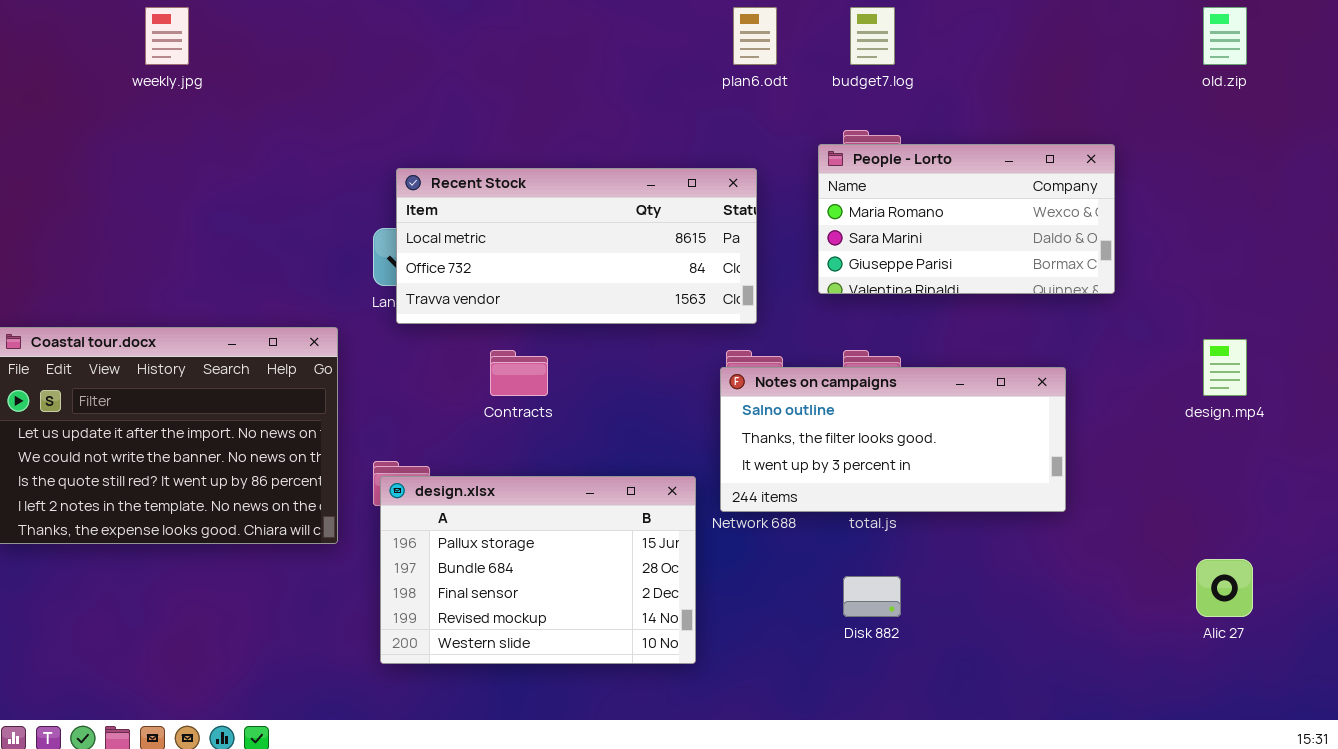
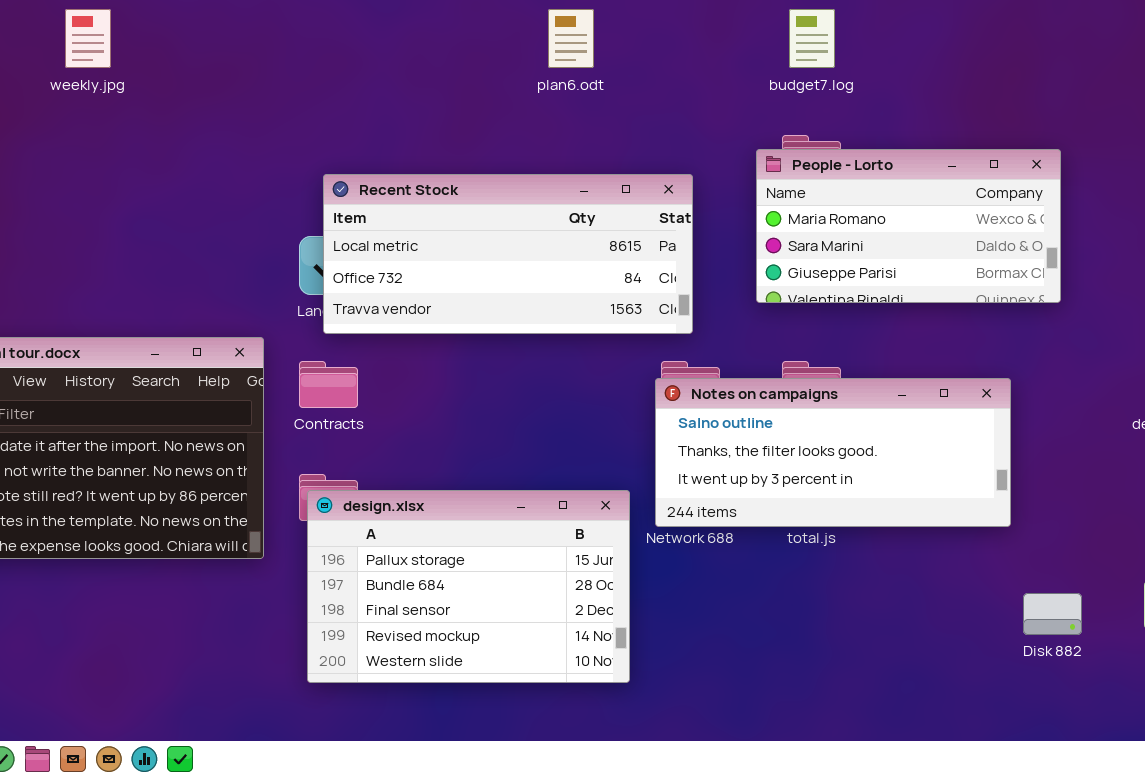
plan6.odt: [733,7,777,65] -> [548,9,594,68], moved
Contracts: [490,350,548,396] -> [299,361,358,408], moved
Disk 882: [843,576,901,617] -> [1023,593,1082,635], moved

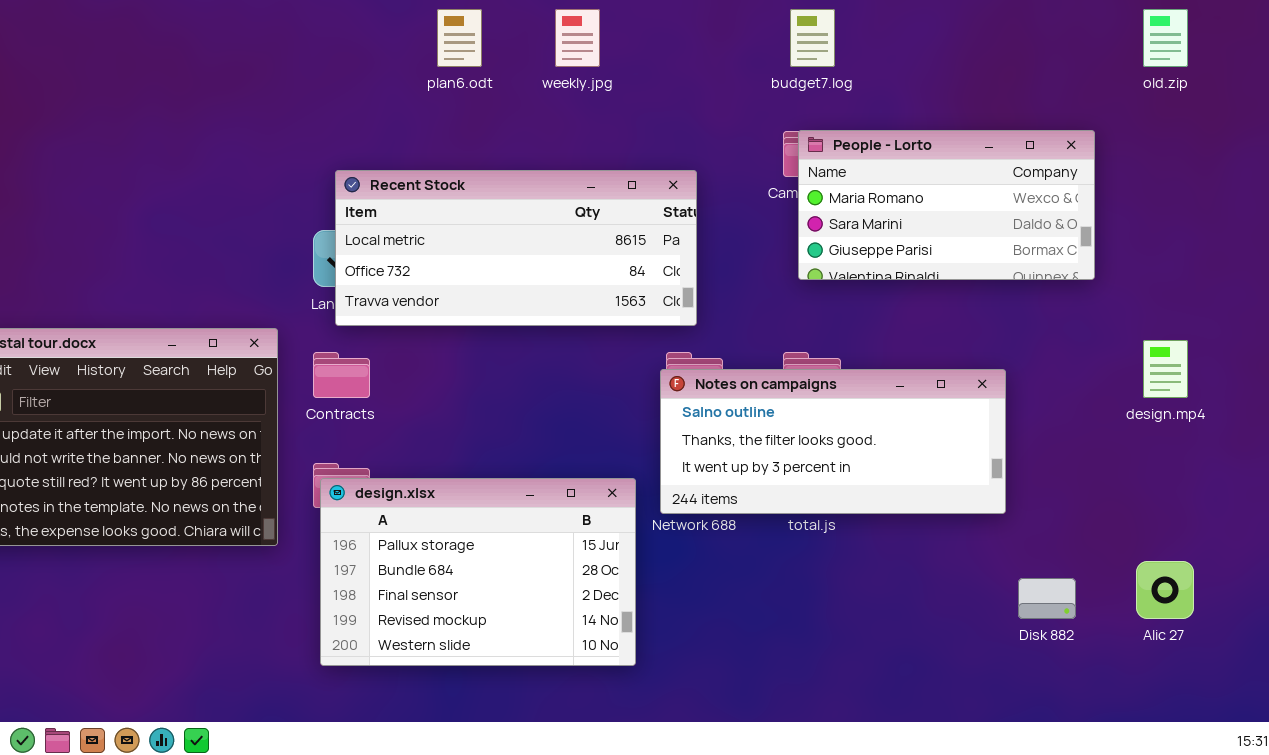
weekly.jpg: [65,9,111,68] -> [555,9,600,67], moved
plan6.odt: [548,9,594,68] -> [437,9,482,67], moved
People - Lorto: [756,149,1061,303] -> [798,130,1095,280], moved

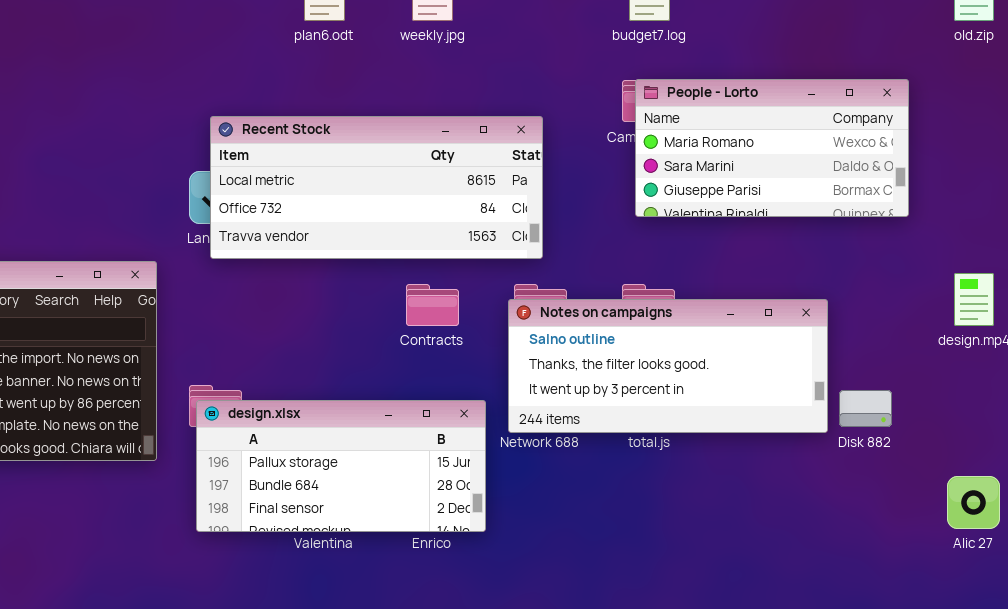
Contracts: [313,352,370,398] -> [406,284,459,326], moved
design.xlsx: [320,478,636,666] -> [196,400,486,532], resized
Disk 882: [1018,578,1076,619] -> [839,390,892,427], moved

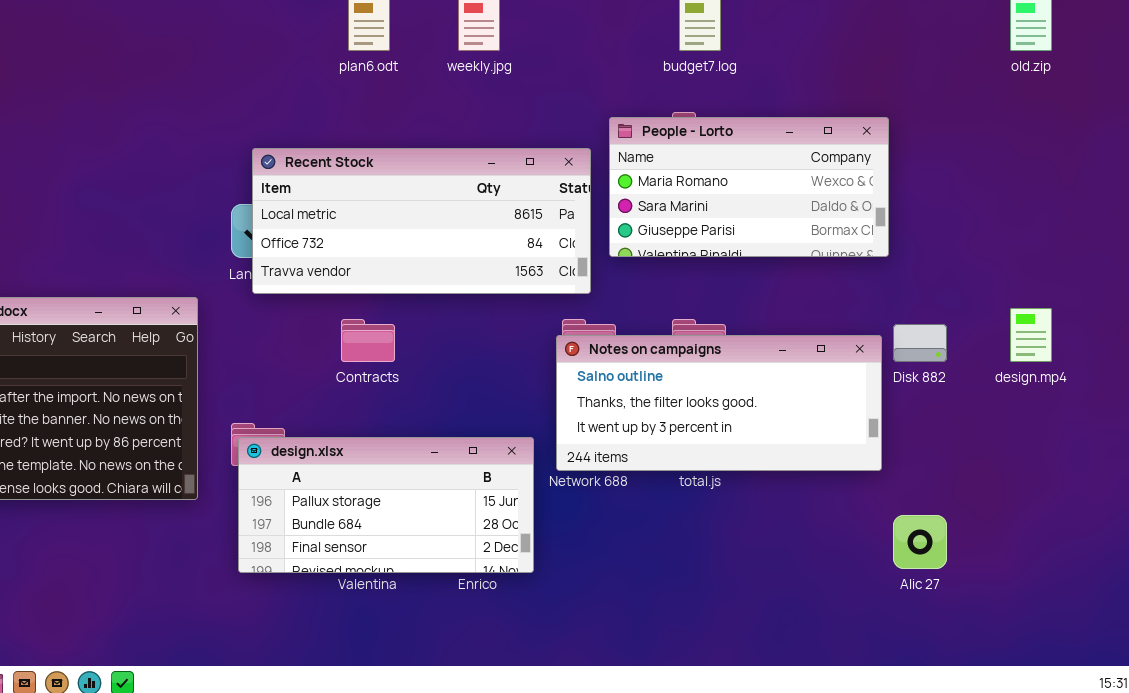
People - Lorto: [635,79,909,217] -> [609,117,889,257], moved
Contracts: [406,284,459,326] -> [341,319,395,362], moved
Disk 882: [839,390,892,427] -> [893,324,947,362], moved
Alic 27: [947,476,1000,529] -> [893,515,947,569], moved

